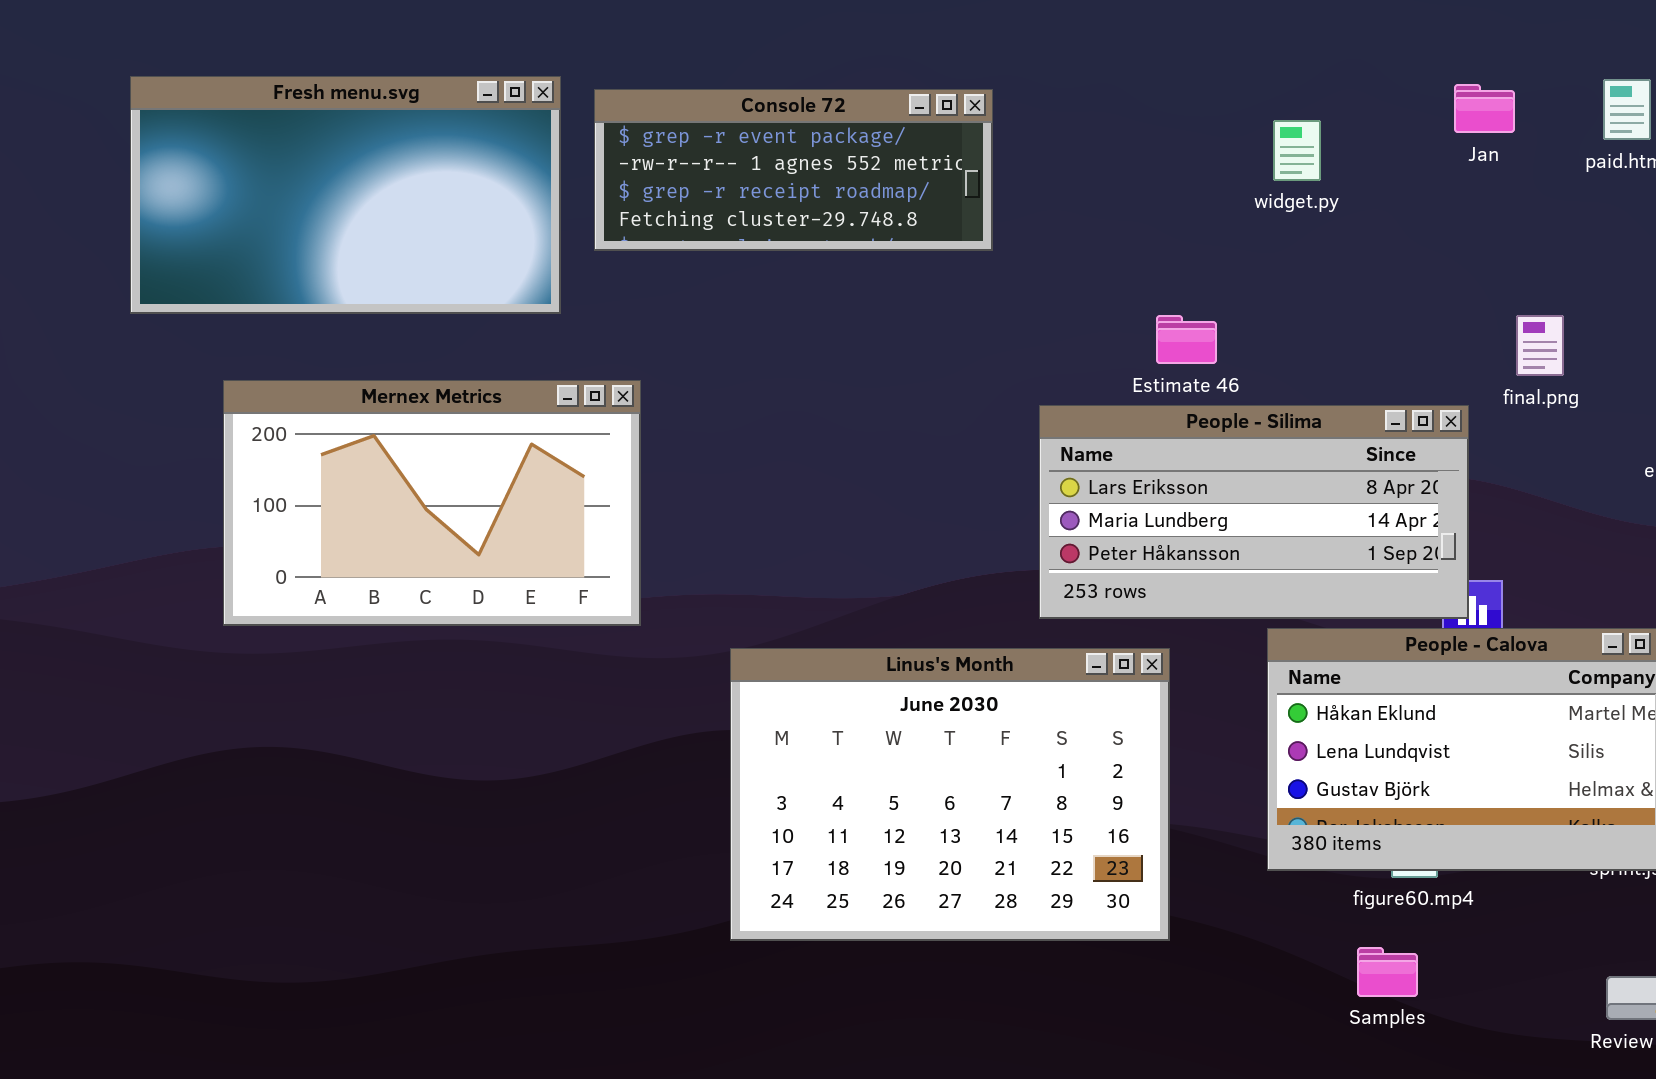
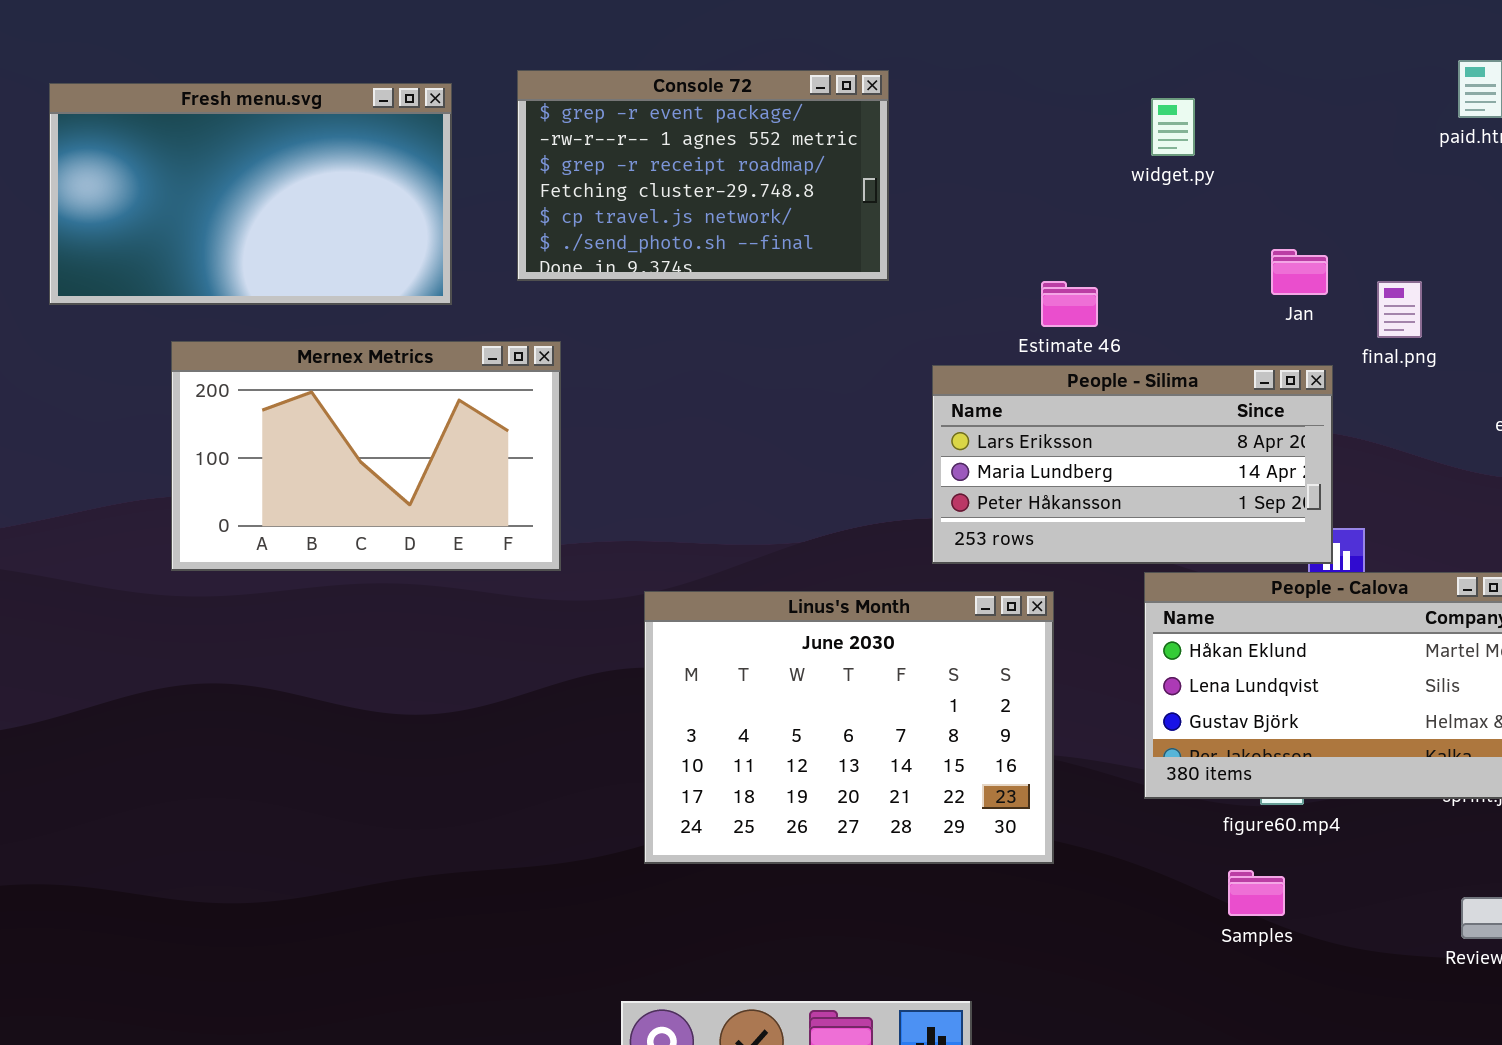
Fresh menu.svg: [130,76,561,314] -> [49,83,452,305], moved
Jan: [1454,84,1515,133] -> [1271,249,1328,295], moved
Console 72: [594,89,993,251] -> [517,70,889,281], resized

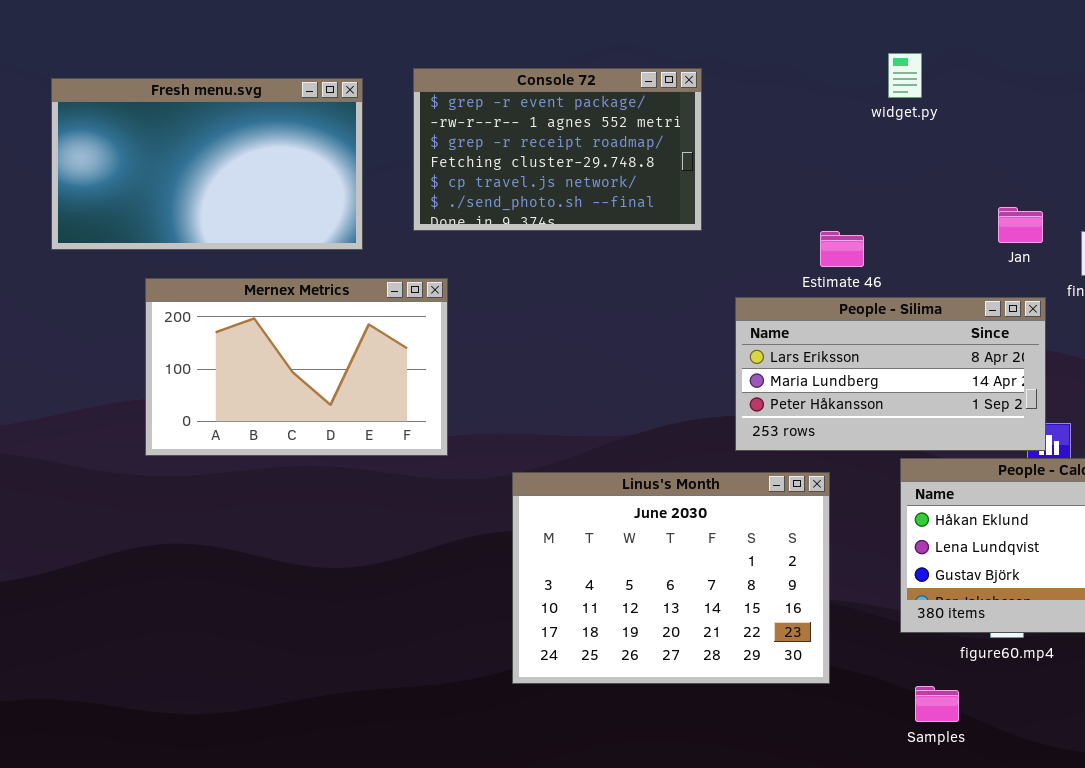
widget.py: [1151,98,1195,156] -> [888,53,922,98], moved
Samples: [1228,870,1285,916] -> [915,686,959,722], moved

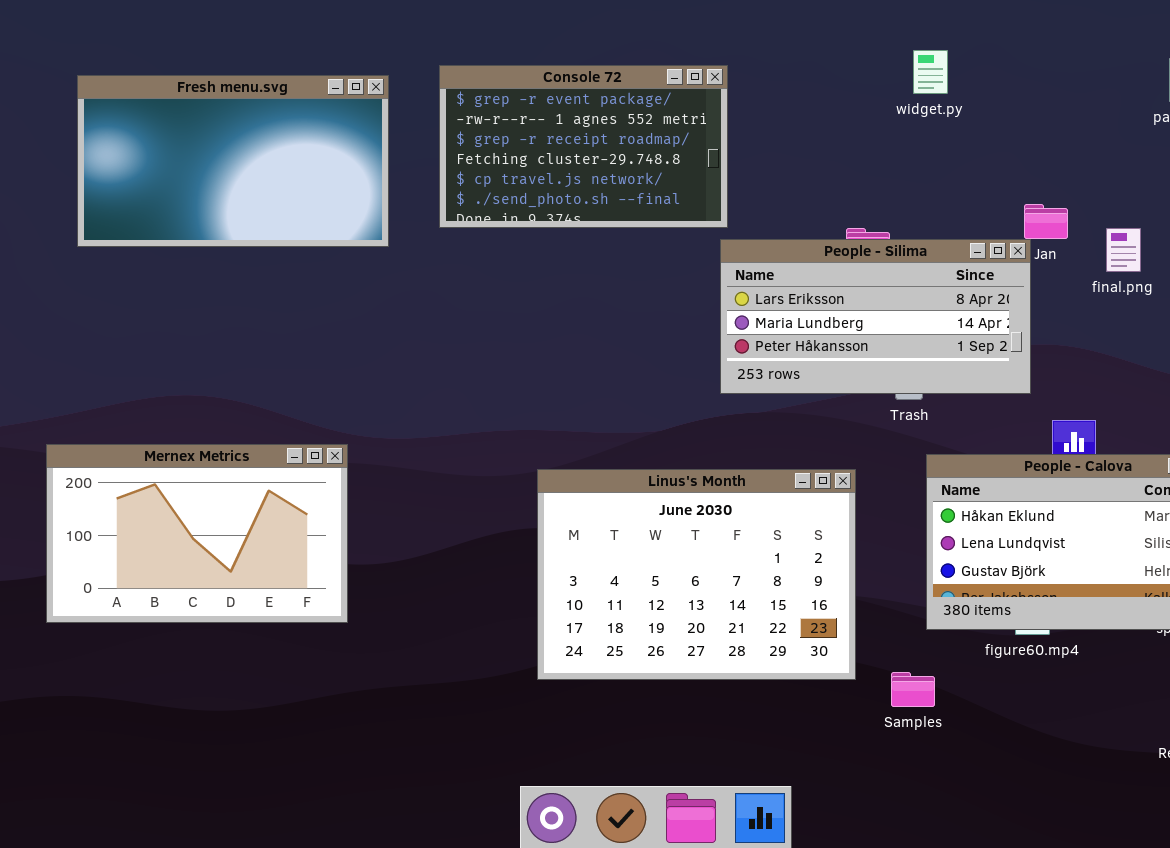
Mernex Metrics: [145,278,448,456] -> [46,444,348,623], moved
People - Silima: [735,297,1046,451] -> [720,239,1031,394], moved
Samples: [915,686,959,722] -> [891,672,935,707], moved

